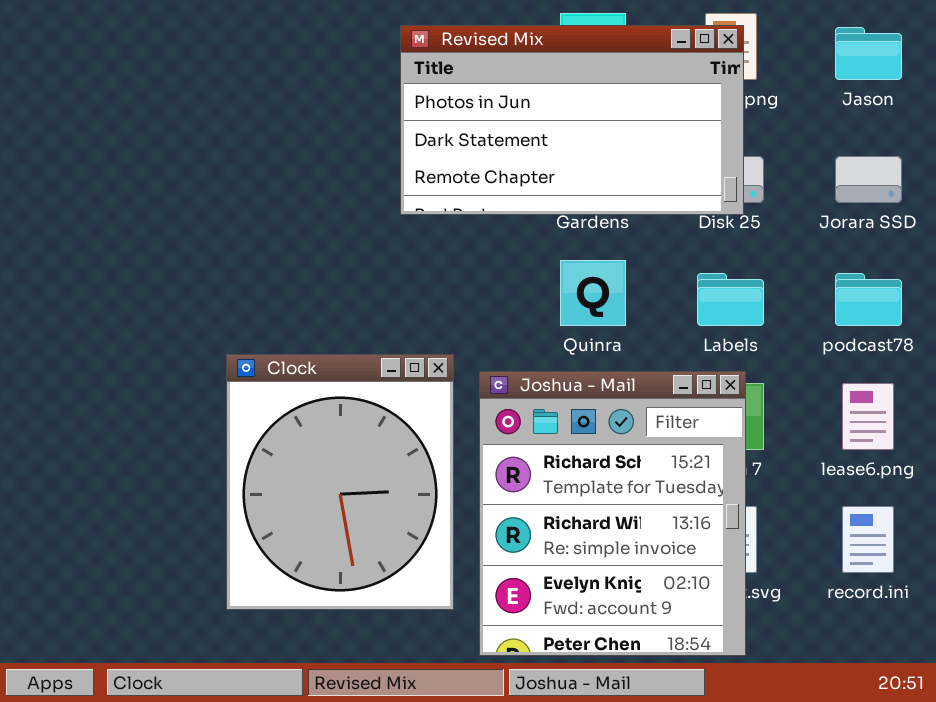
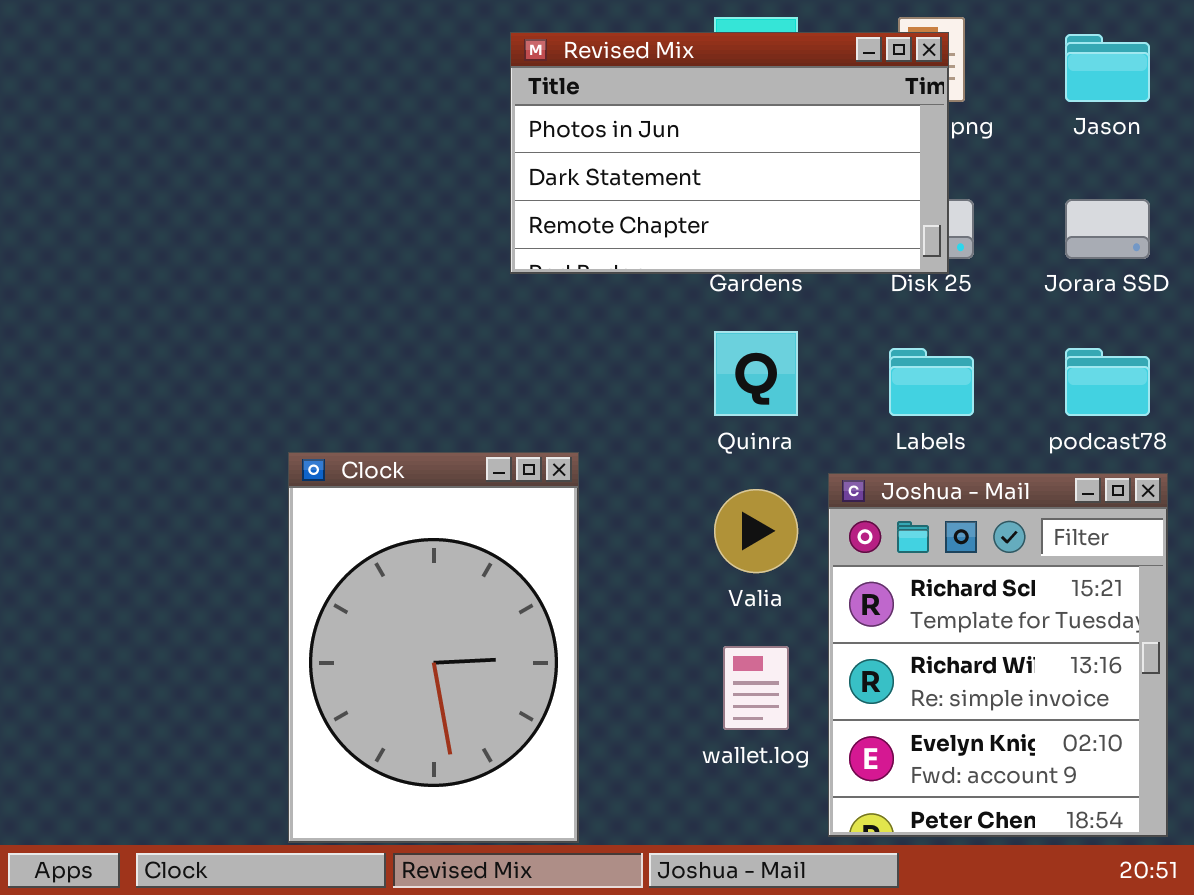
Clock: [226,354,454,610] -> [288,452,579,843], resized
Joshua - Mail: [479,371,746,656] -> [828,473,1168,837], moved

